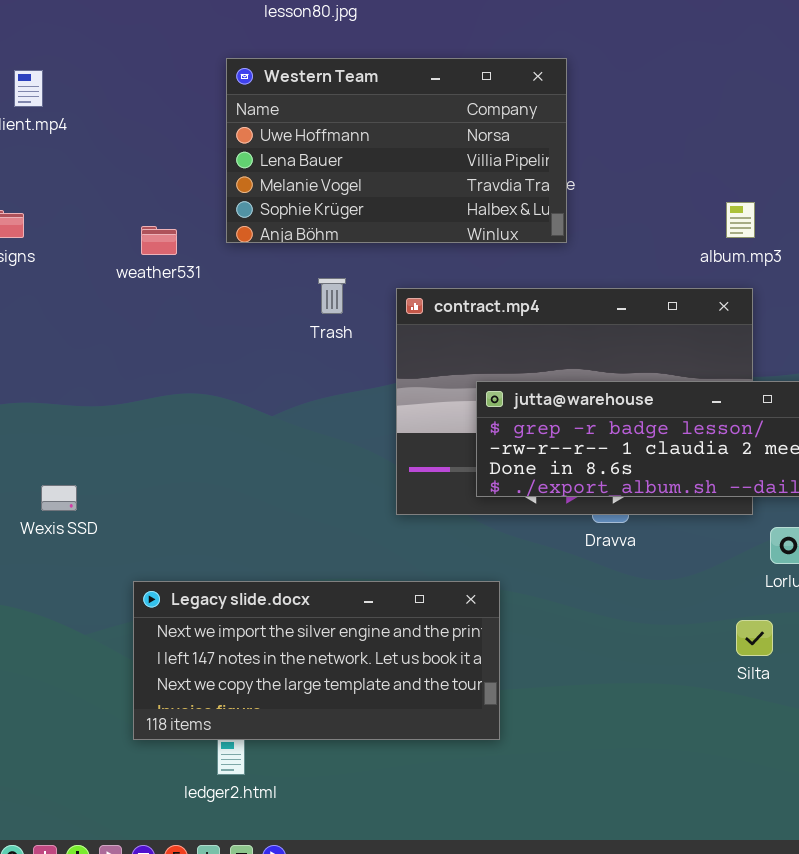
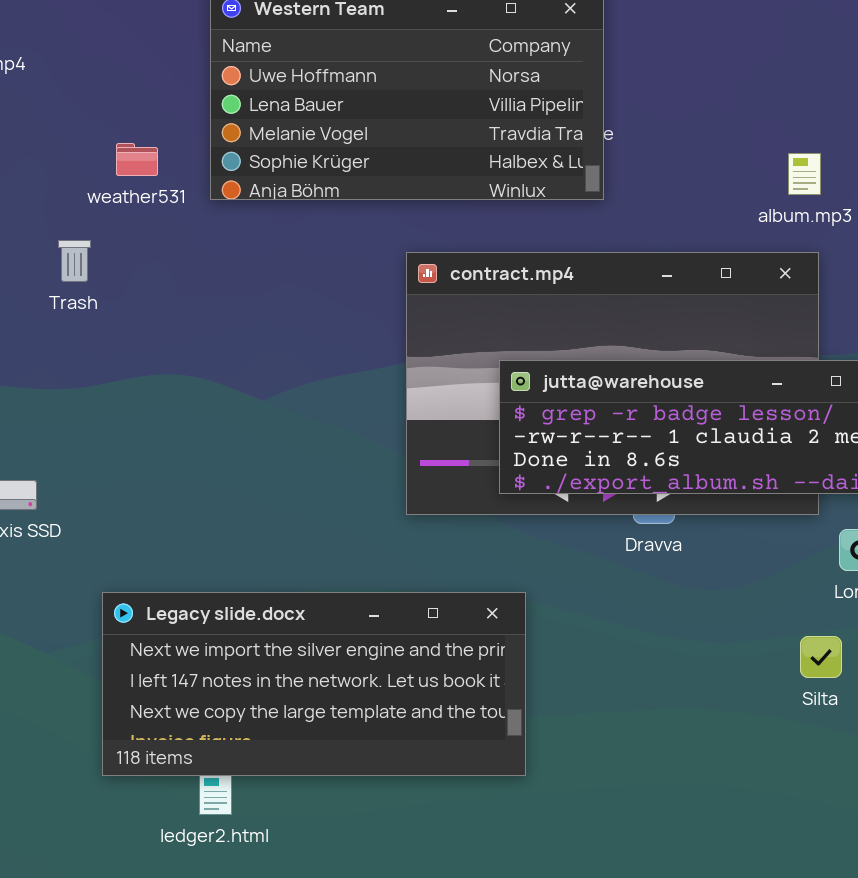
weather531: [141,226,177,255] -> [116,143,158,176], moved
Trash: [318,278,346,314] -> [58,240,91,282], moved

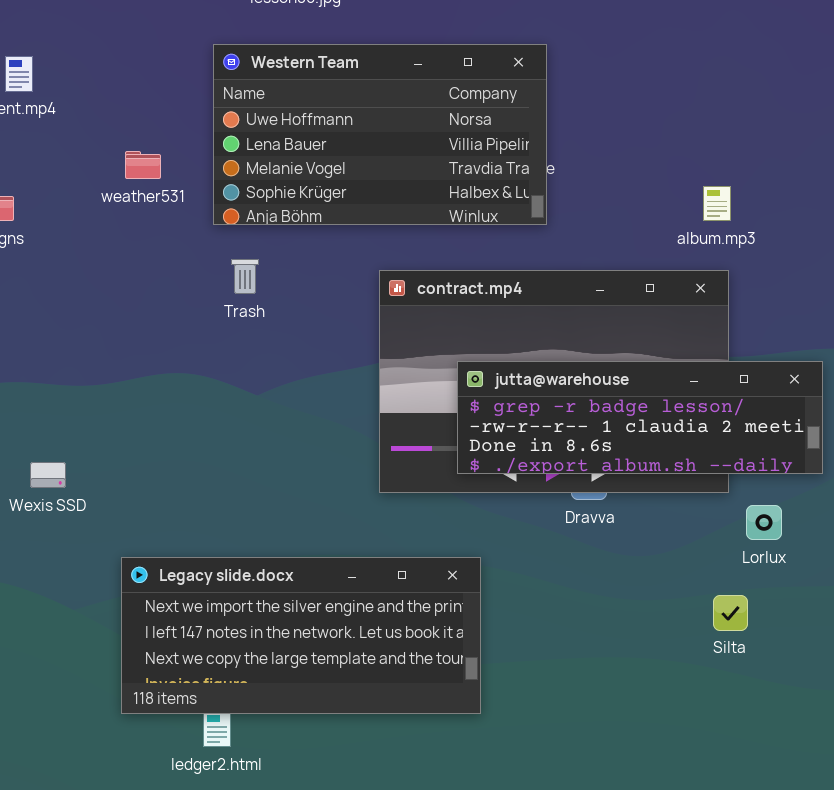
weather531: [116,143,158,176] -> [125,151,161,179], moved
Trash: [58,240,91,282] -> [231,259,259,294], moved

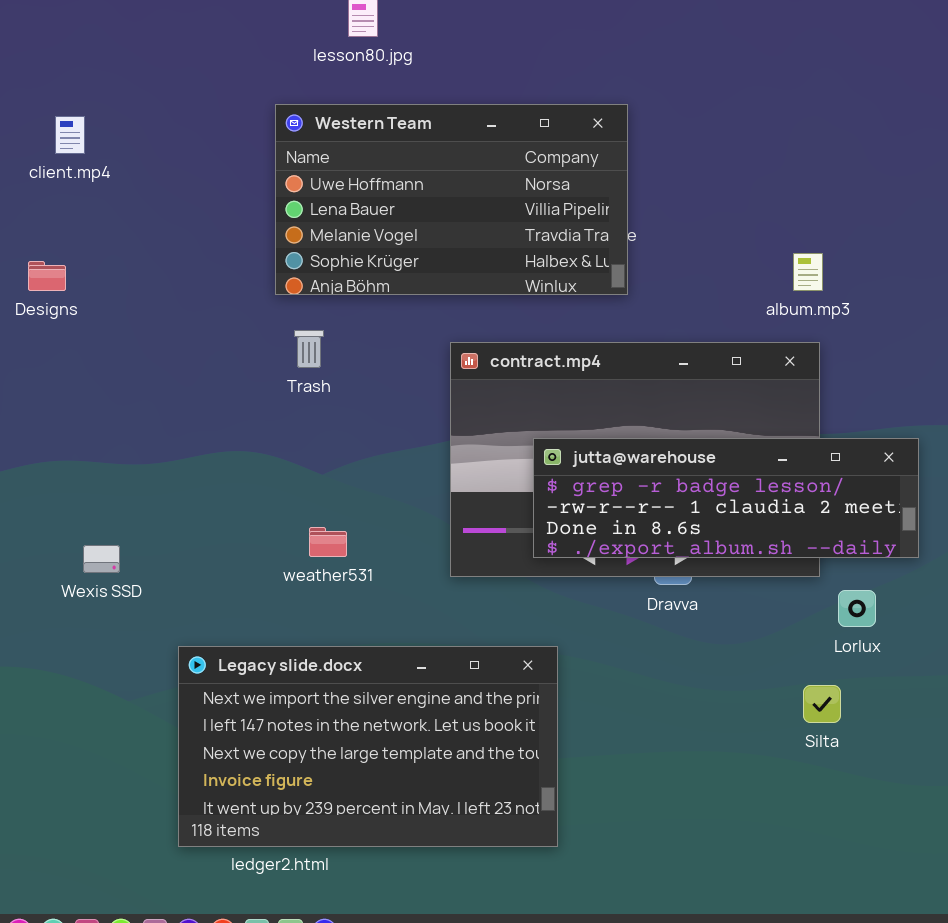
weather531: [125,151,161,179] -> [309,527,347,557], moved
Legacy slide.docx: [121,557,481,714] -> [178,646,558,847], resized

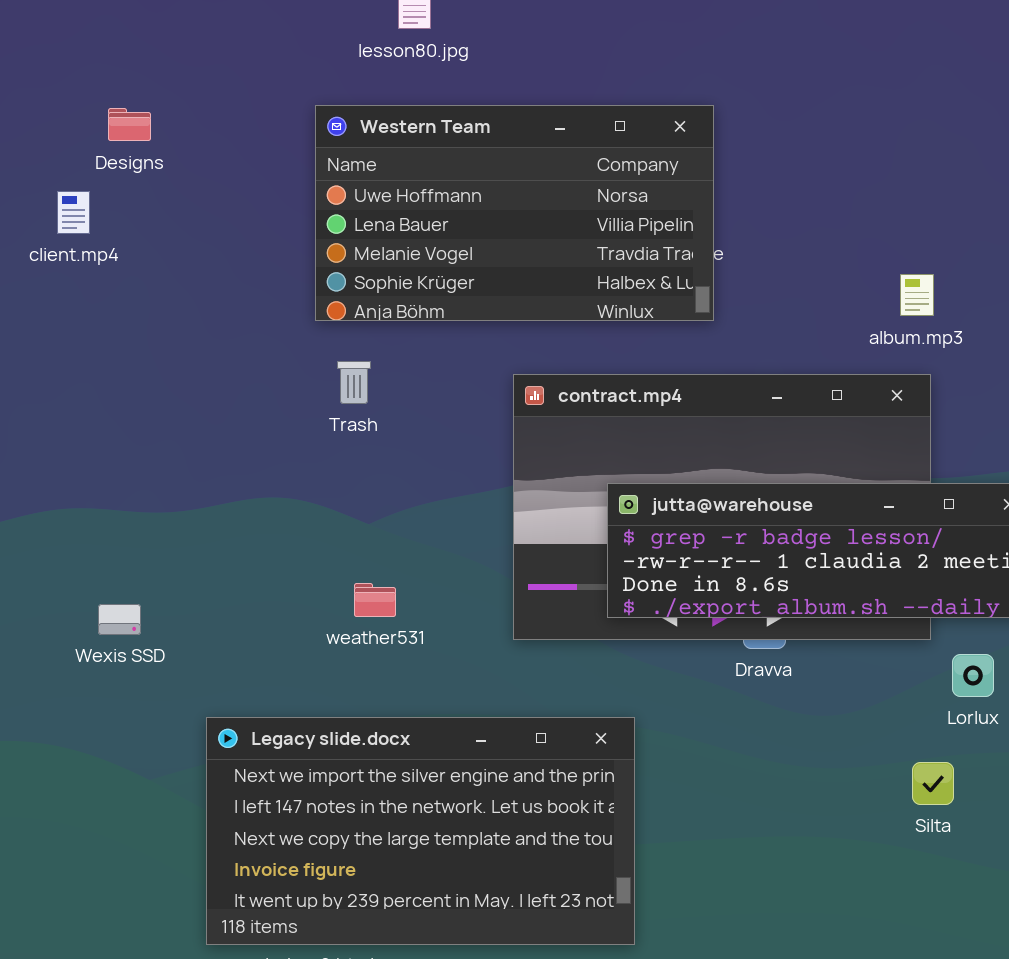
client.mp4: [55,116,85,154] -> [57,191,90,234], moved
Designs: [28,261,66,291] -> [108,108,151,141], moved

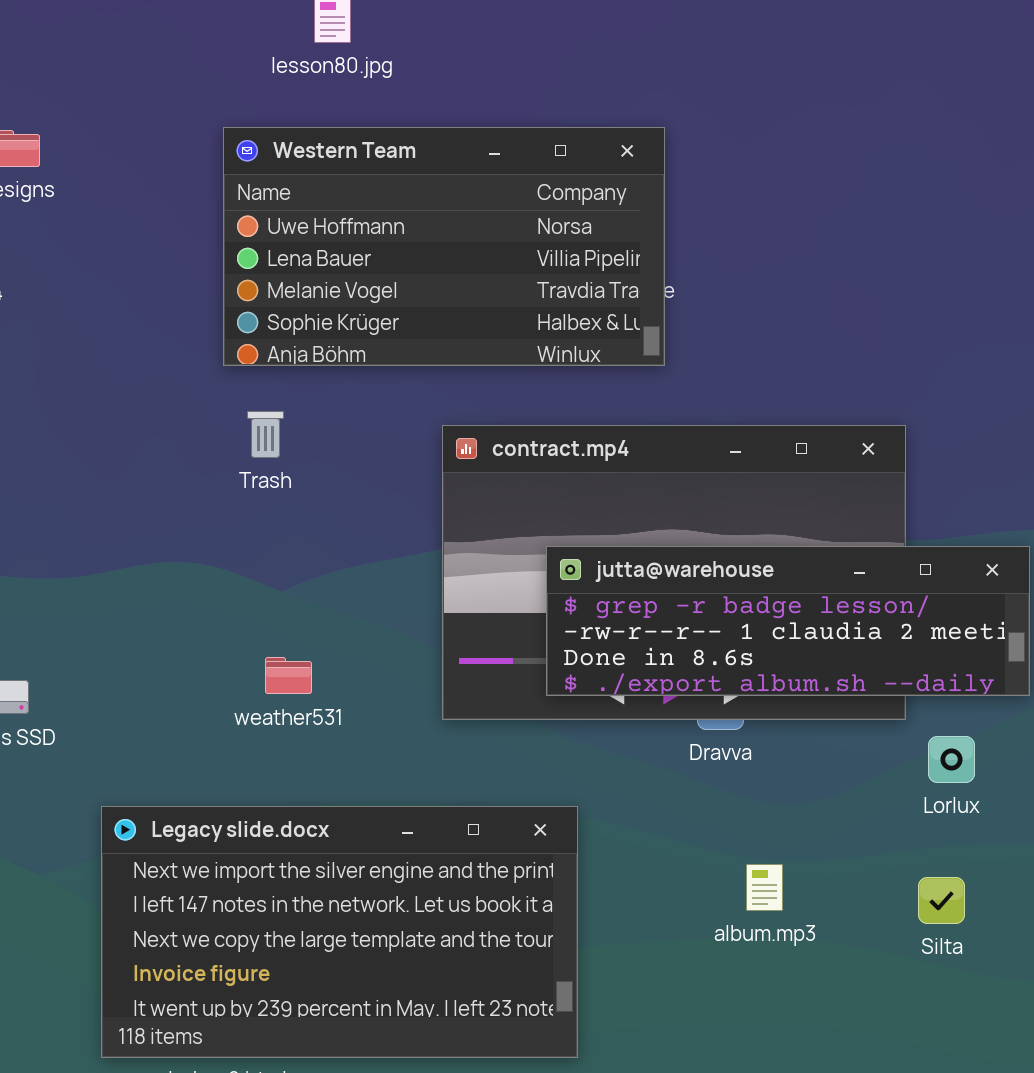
album.mp3: [900,274,934,316] -> [746,864,783,911], moved
Silta: [912,762,954,805] -> [918,877,965,924], moved

